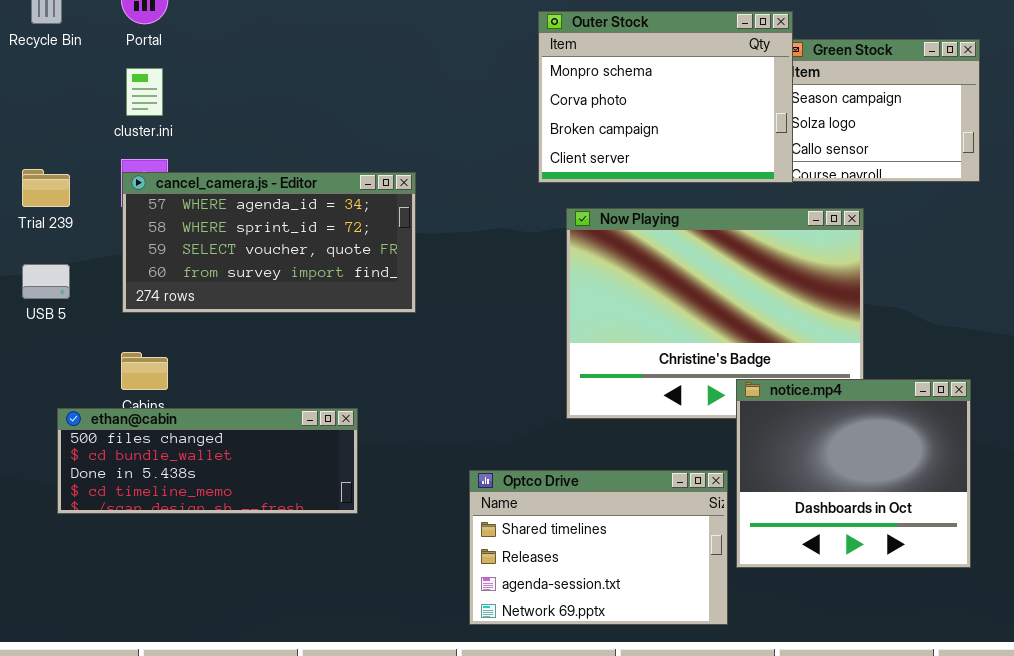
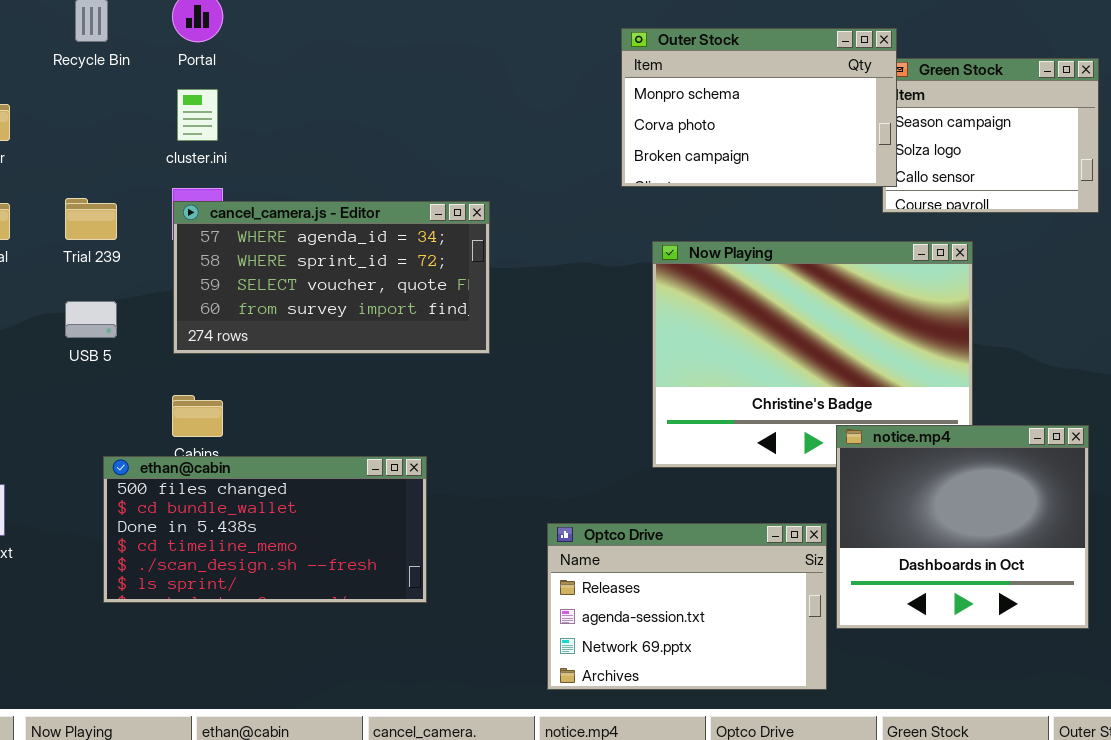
Outer Stock: [538,11,793,183] -> [621,28,897,187], resized
ethan@cabin: [57,408,358,514] -> [103,456,427,603], resized
Optco Drive: [469,470,728,625] -> [547,523,827,690], scrolled down 1 row

